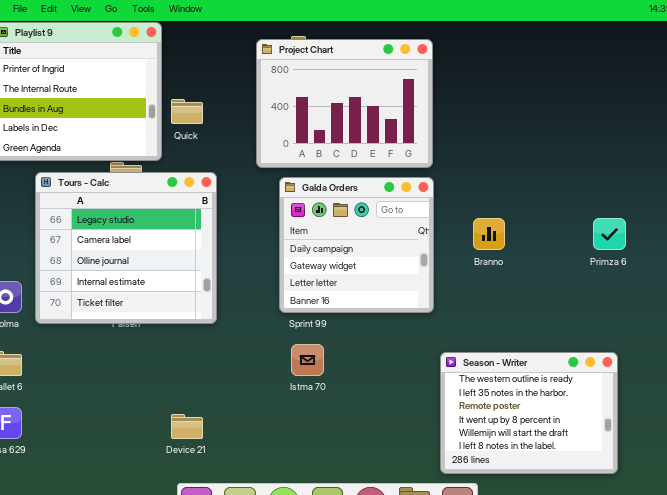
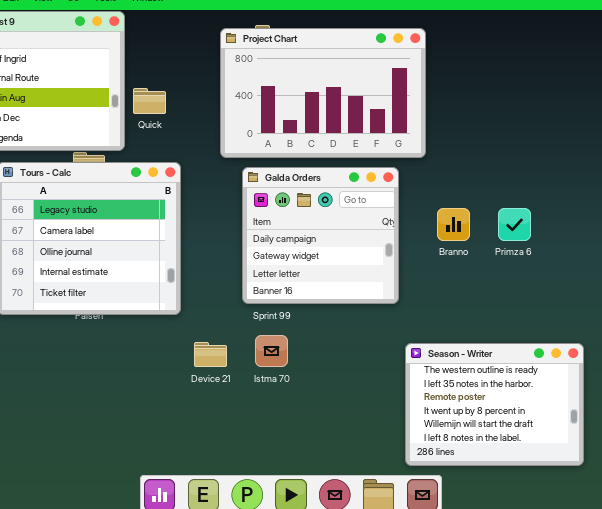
Project Chart: [256,39,433,168] -> [220,28,426,158], resized
Primza 6: [593,218,626,250] -> [498,208,531,241], moved
Device 21: [171,414,203,439] -> [194,342,227,367], moved

